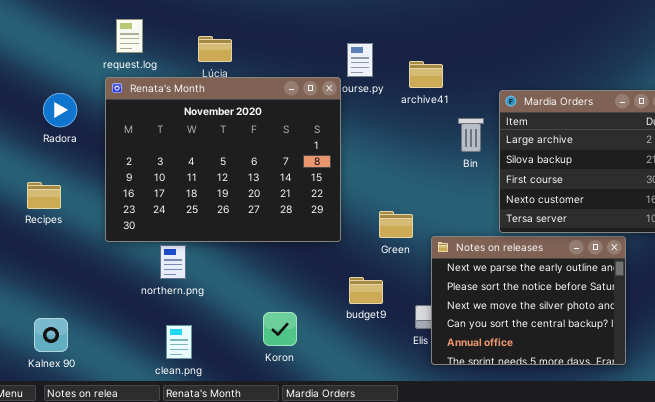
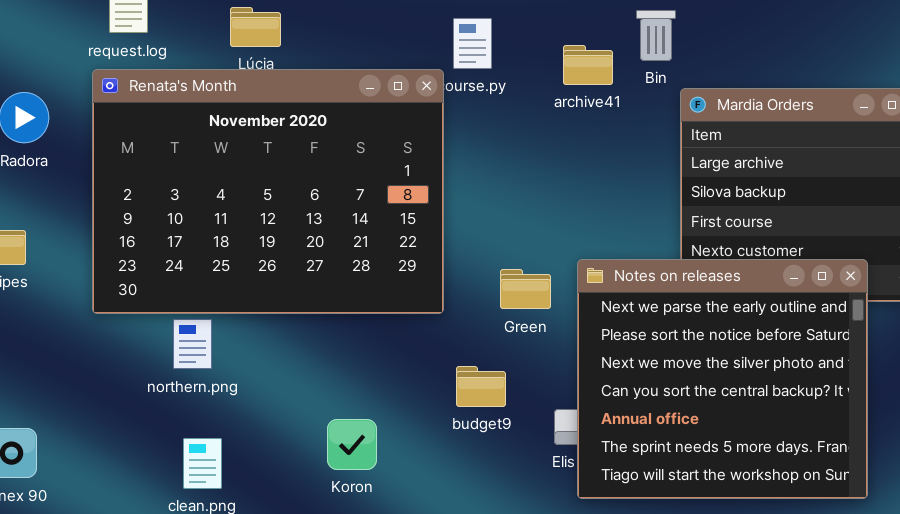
archive41: [409,61,443,88] -> [563,45,613,85], moved
Bin: [458,118,484,152] -> [636,10,676,61], moved
Notes on releases: [431,236,626,365] -> [577,259,868,499], resized

